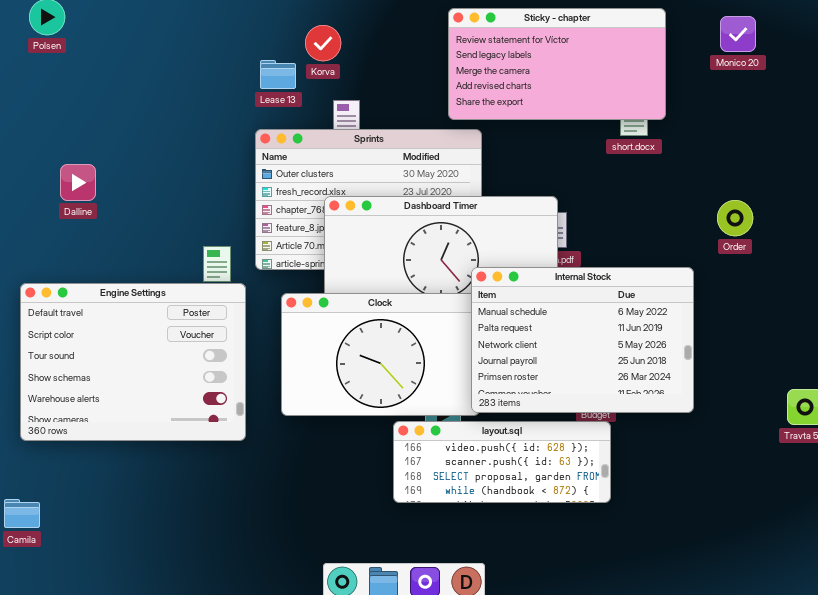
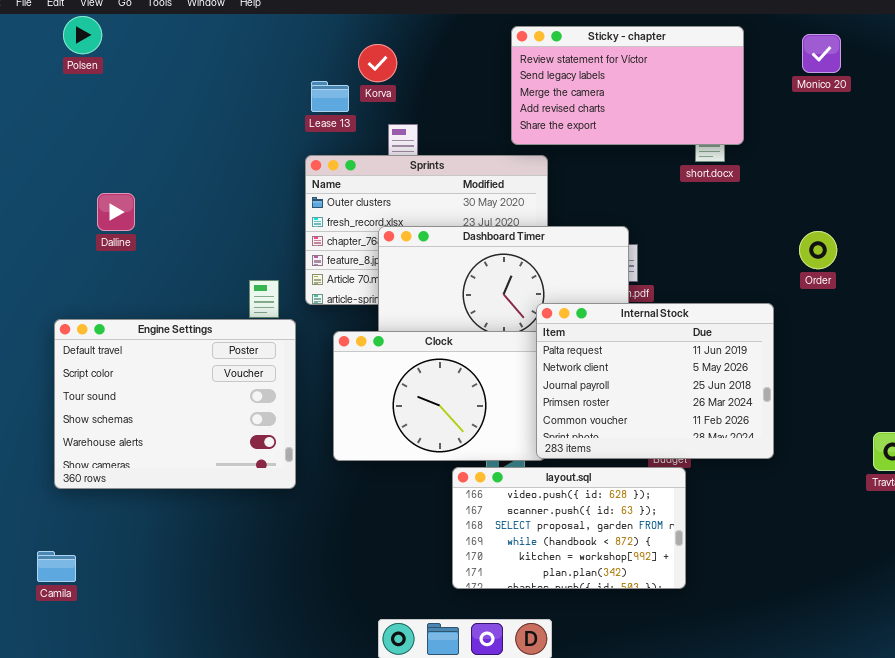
Internal Stock: [471,267,694,413] -> [536,303,774,459], scrolled down 1 row
layout.sql: [393,421,611,503] -> [452,467,686,589], resized

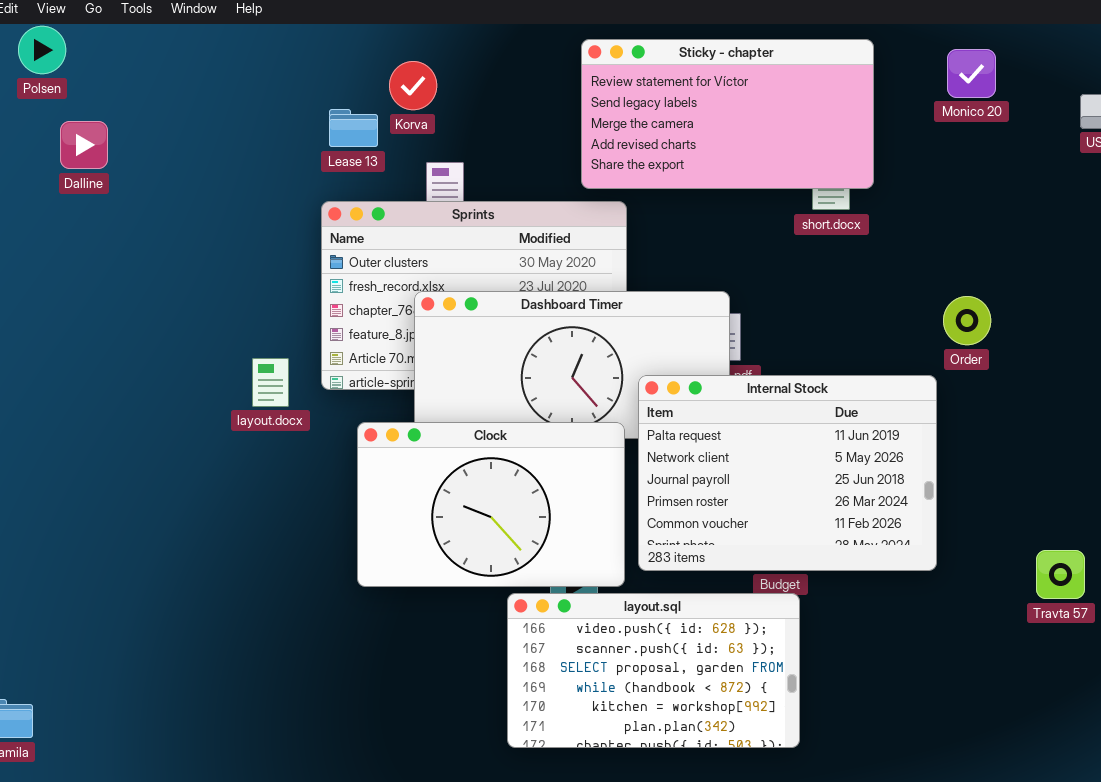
Dalline: [97,193,135,231] -> [60,121,108,169], moved
Internal Stock: [536,303,774,459] -> [638,375,937,571], moved
Engine Settings: [54,319,296,489] -> none, closed

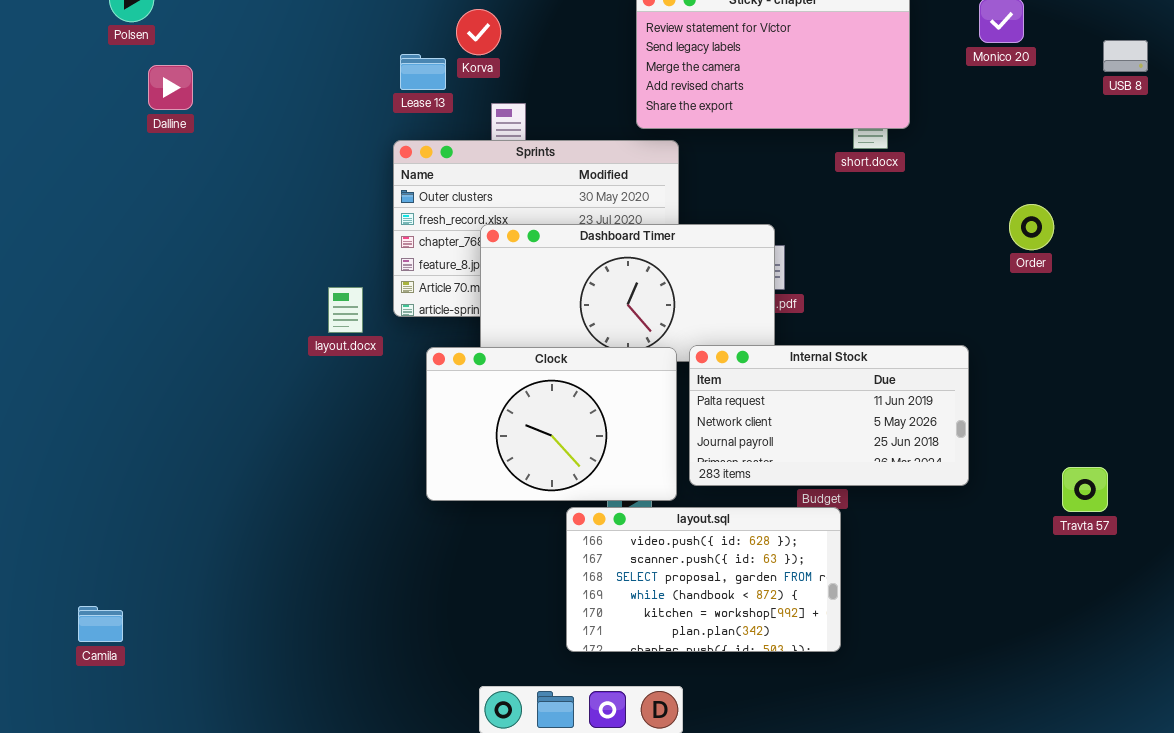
Order: [943,296,991,345] -> [1009,204,1054,250], moved
Internal Stock: [638,375,937,571] -> [689,345,969,486], resized

